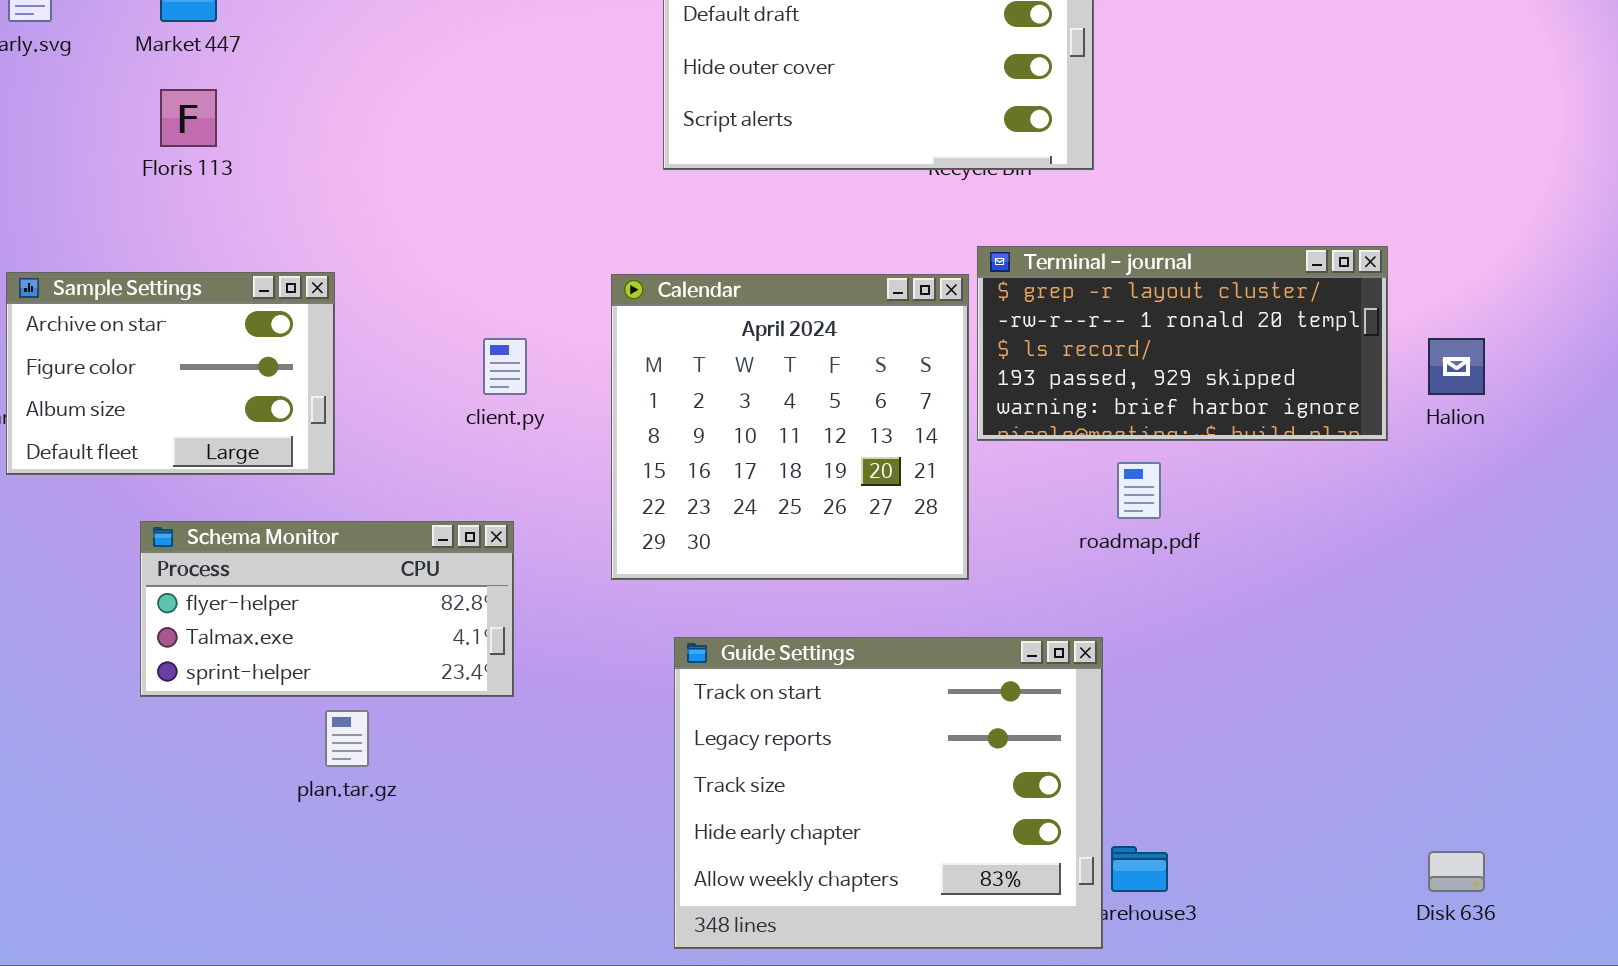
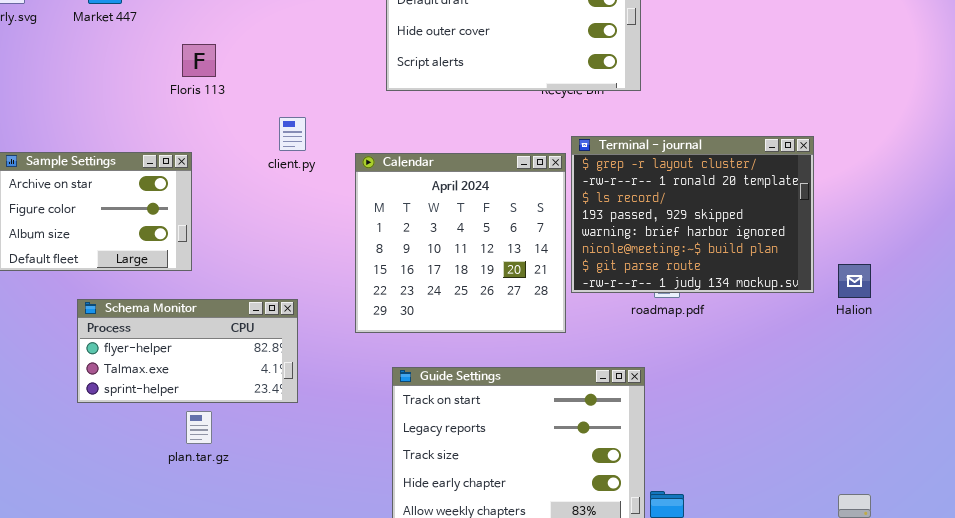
Floris 113: [160,89,217,147] -> [182,44,216,77], moved
Terminal - journal: [977,246,1388,441] -> [571,136,814,293], resized
client.py: [483,338,527,395] -> [279,117,306,151], moved
Halion: [1428,338,1485,395] -> [838,264,871,298], moved

